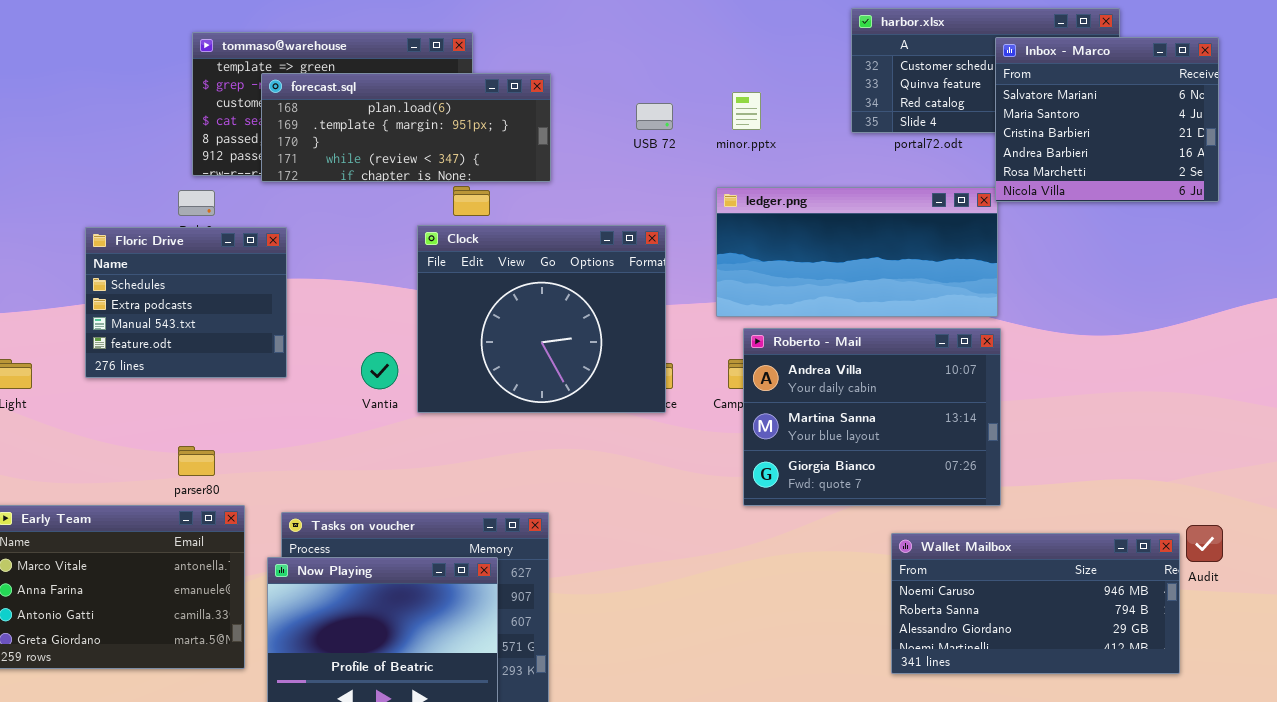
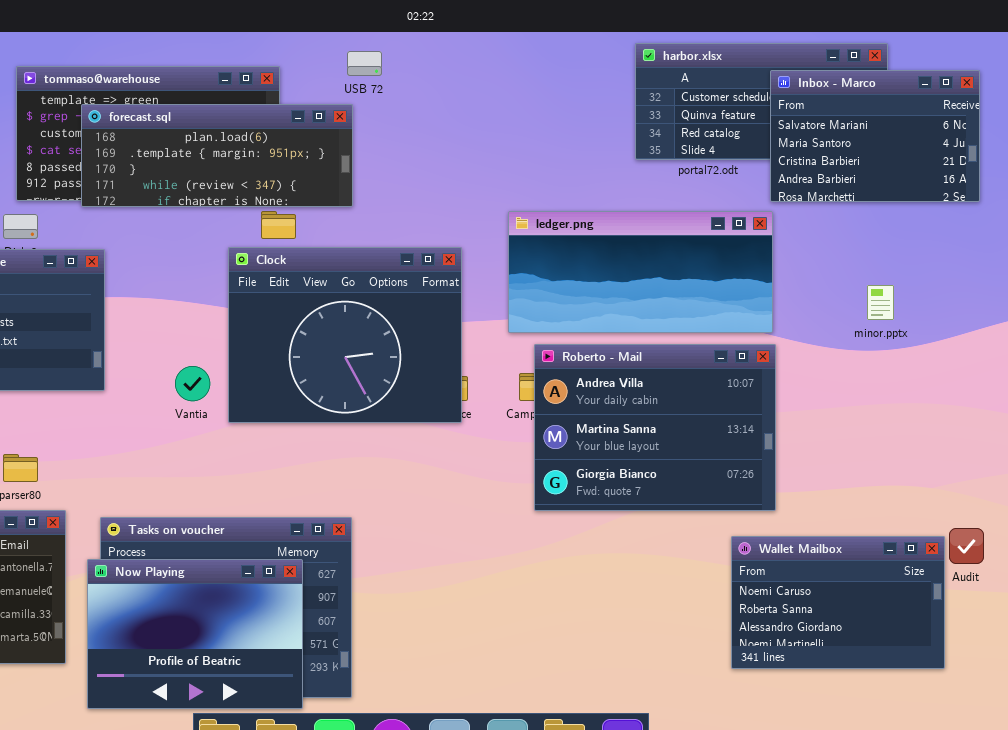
Inbox - Marco: [995,37,1219,202] -> [770,70,980,202], resized
minor.pptx: [732,92,761,130] -> [867,285,894,320], moved
USB 72: [636,103,673,130] -> [347,51,382,76], moved
Wallet Mailbox: [891,533,1180,674] -> [731,536,945,669], resized

